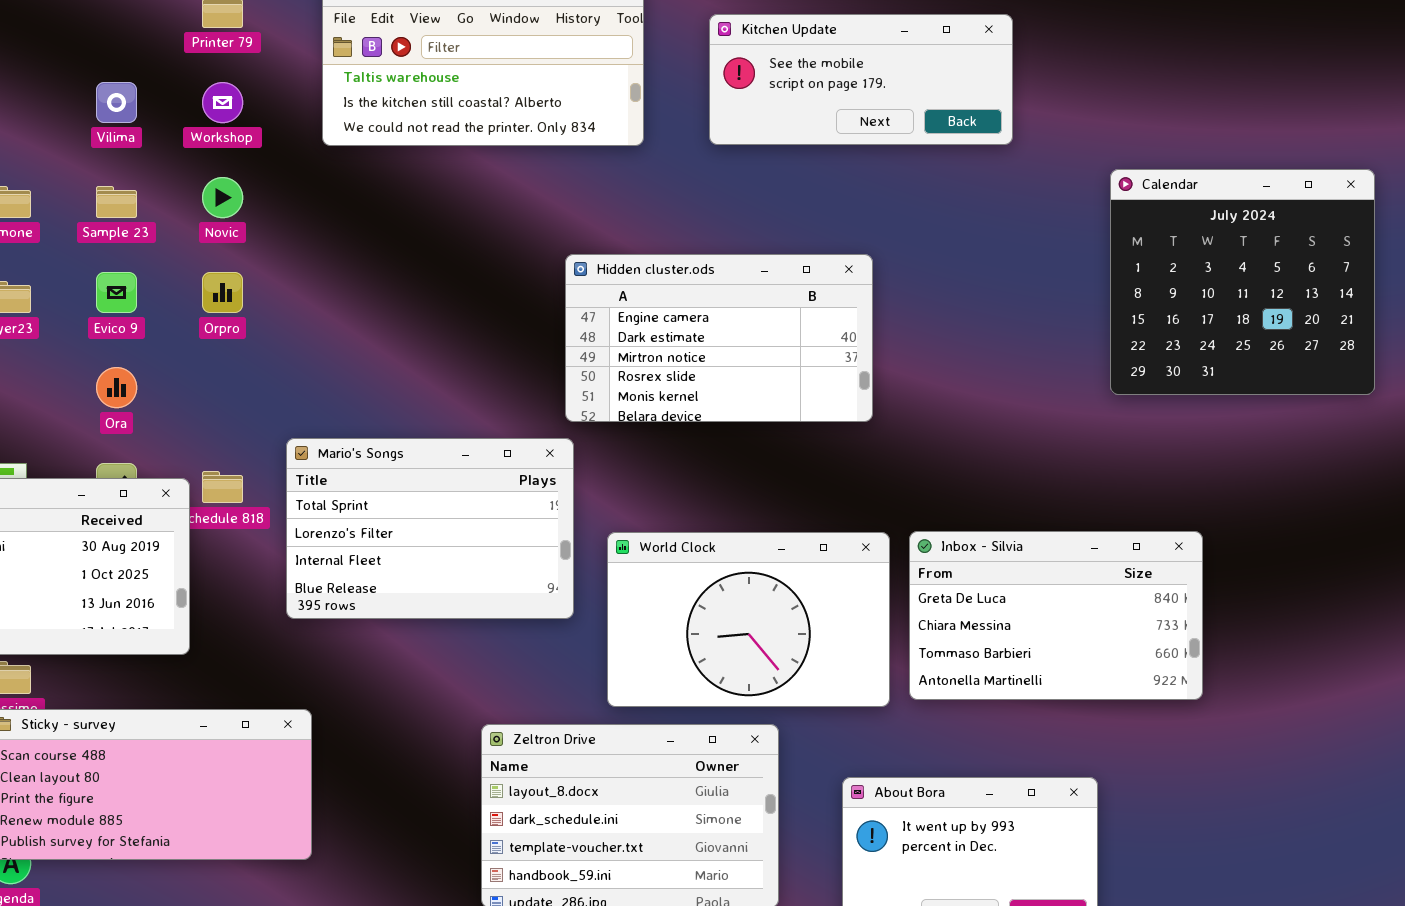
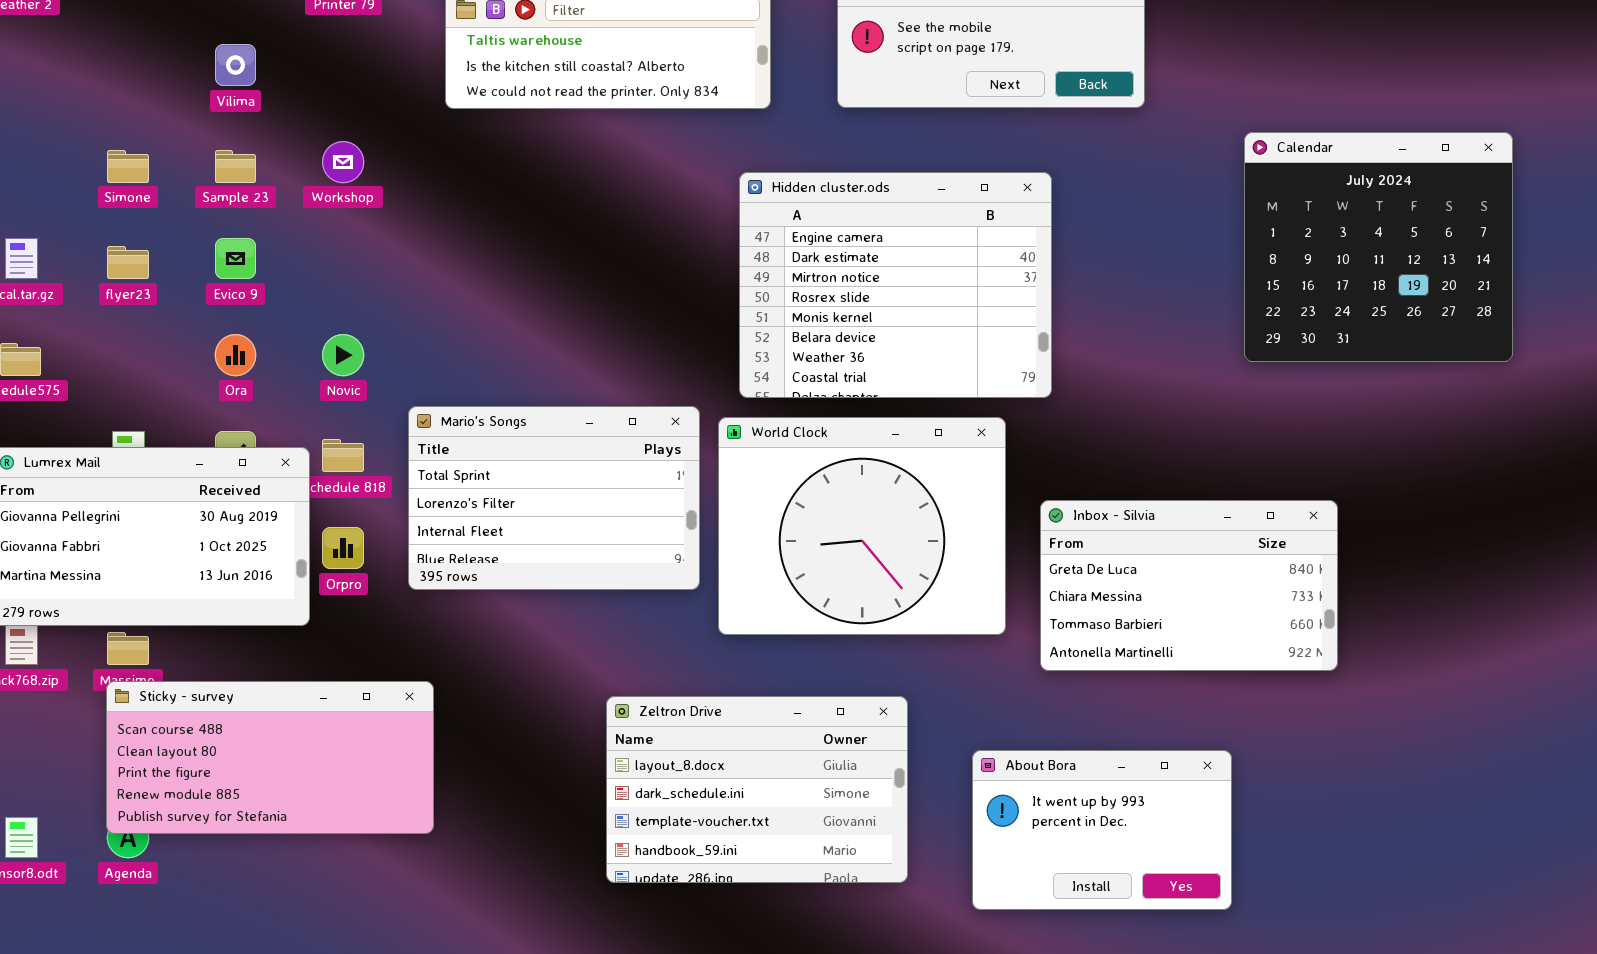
Workshop: [202,82,243,123] -> [322,141,364,183], moved
Novic: [202,177,243,218] -> [322,334,364,376], moved
Hidden cluster.ods: [565,254,873,422] -> [739,172,1052,398], moved, resized
Orpro: [202,272,243,313] -> [322,527,364,569], moved
World Clock: [607,532,890,707] -> [718,417,1006,635], moved, resized

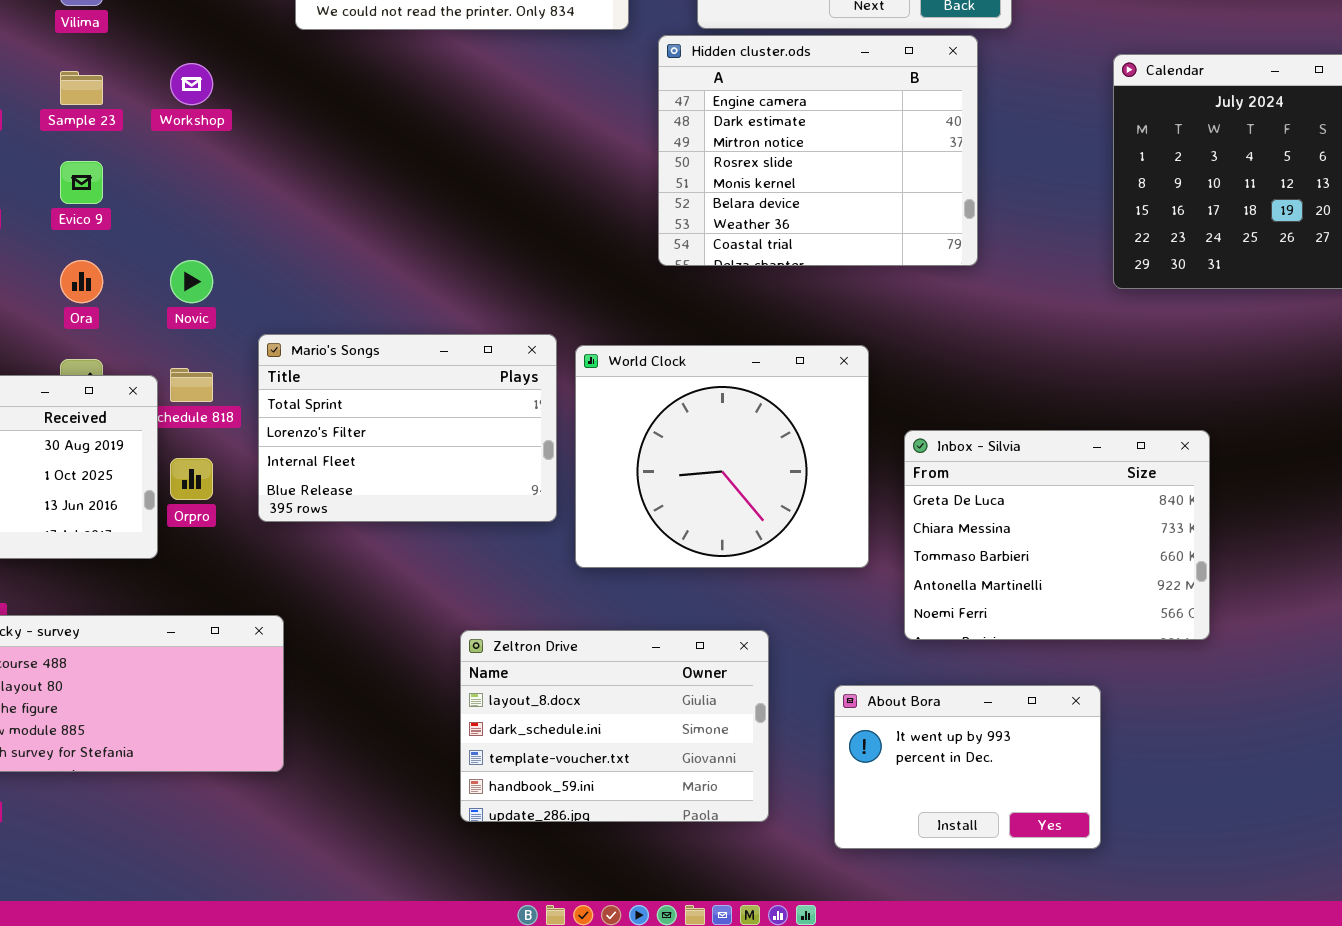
Hidden cluster.ods: [739,172,1052,398] -> [658,35,978,266], moved
Inbox - Silvia: [1040,500,1338,671] -> [904,430,1210,640], resized

